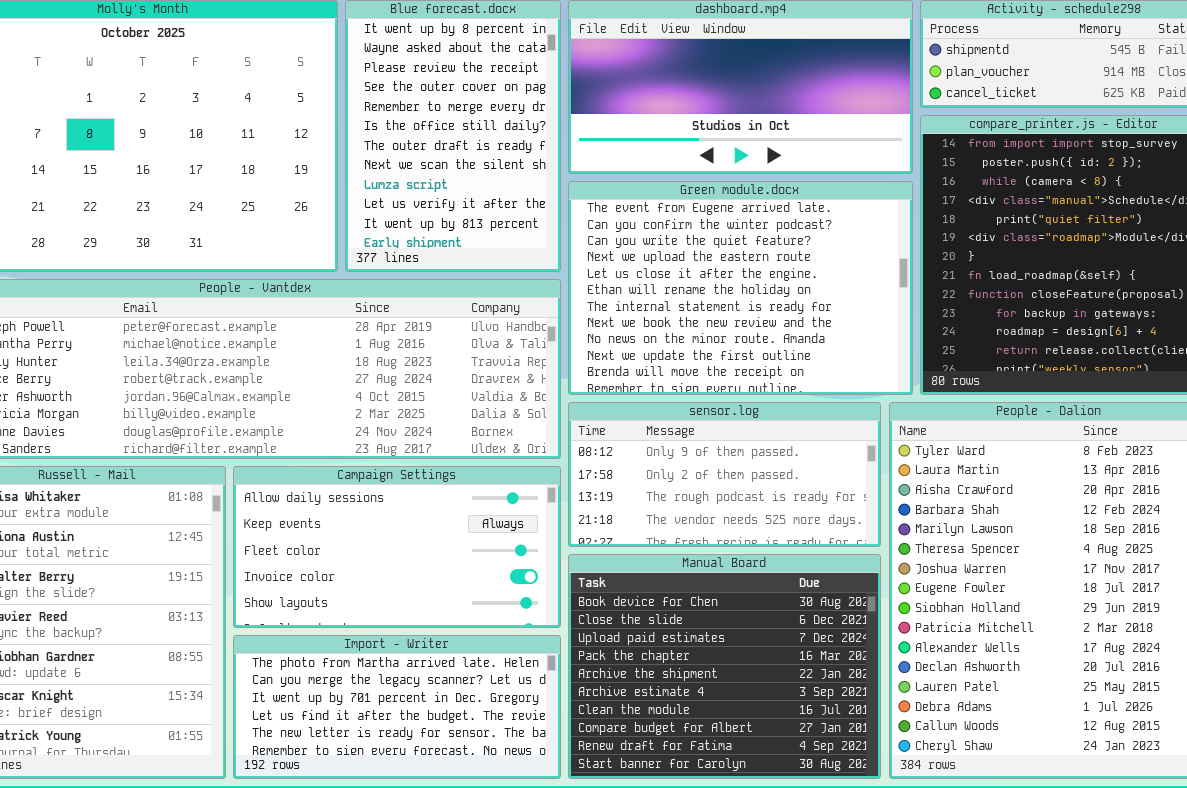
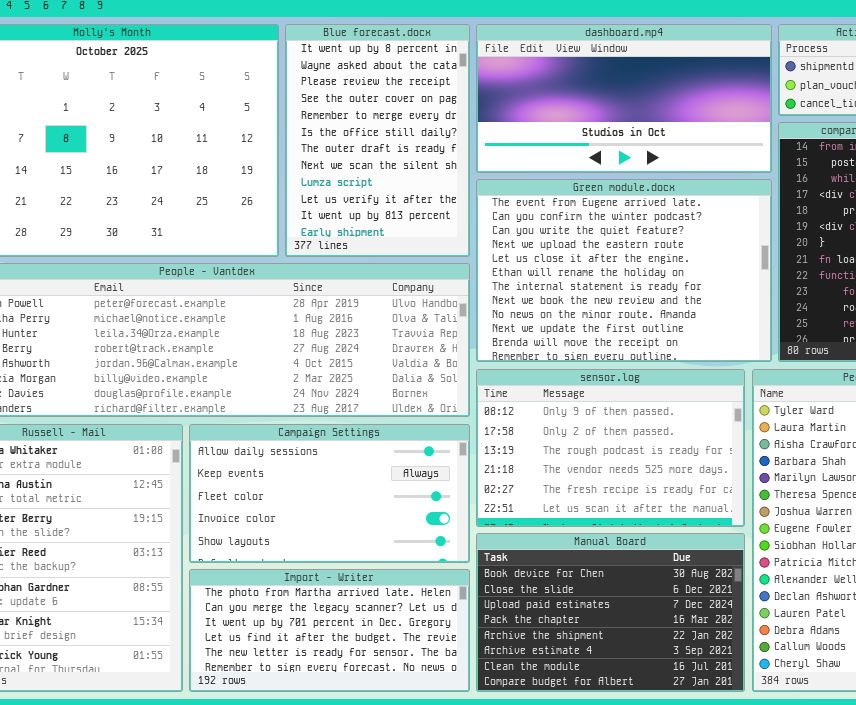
sensor.log: [568,402,881,547] -> [476,369,745,527], resized
Manual Board: [568,554,881,779] -> [476,533,745,692], resized

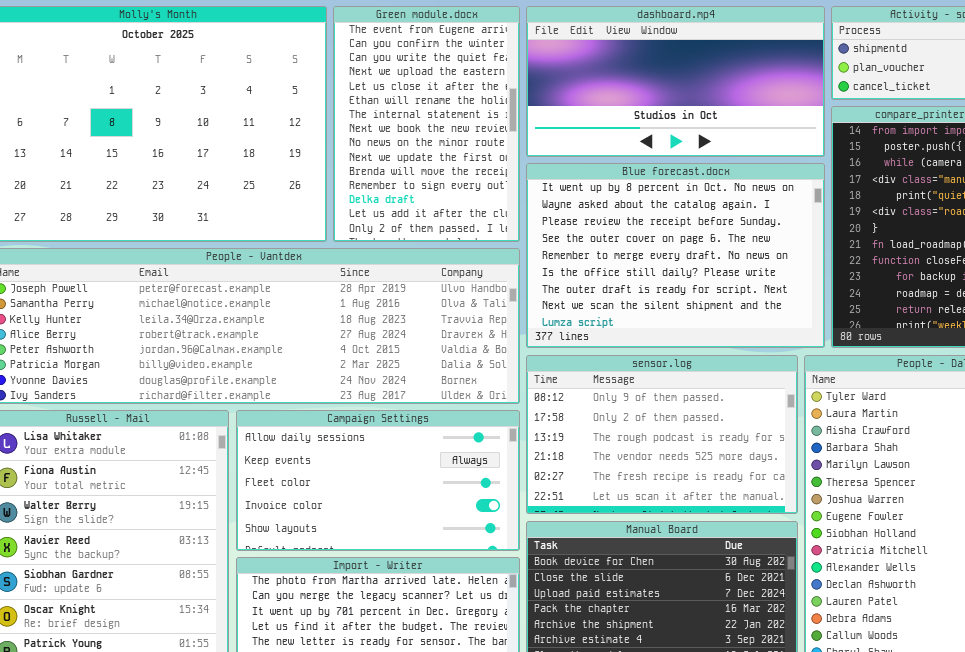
Blue forecast.docx: [285,24,470,257] -> [526,163,825,348], moved, resized
Green module.docx: [476,179,772,362] -> [333,6,520,242], moved, resized

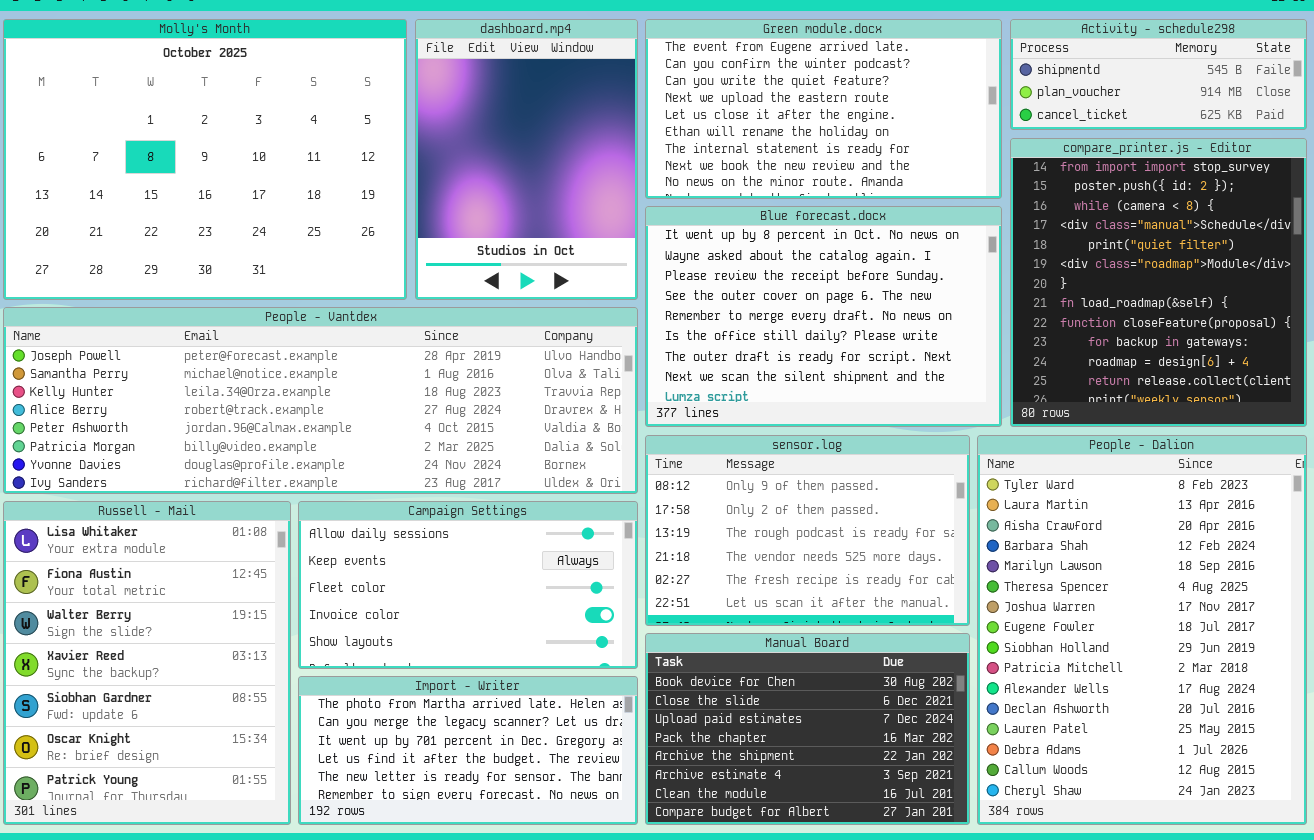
Green module.docx: [333,6,520,242] -> [645,19,1002,199], moved, resized
dashboard.mp4: [526,6,825,157] -> [415,19,638,300], moved, resized

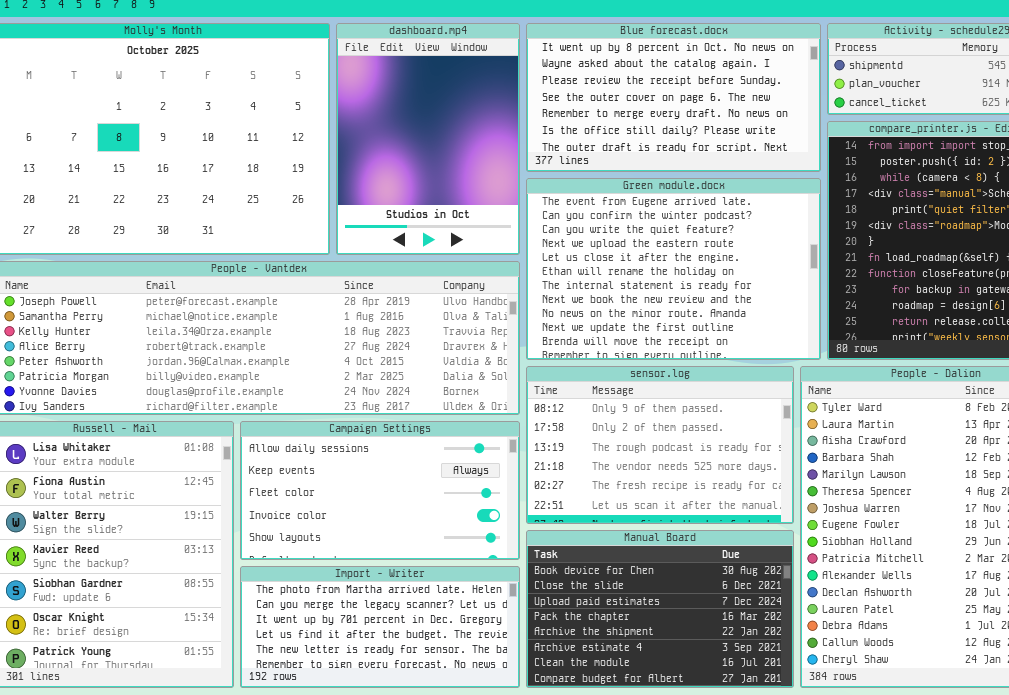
Green module.docx: [645,19,1002,199] -> [526,178,821,360], moved, resized
Blue forecast.docx: [645,206,1002,427] -> [526,23,821,172], moved, resized

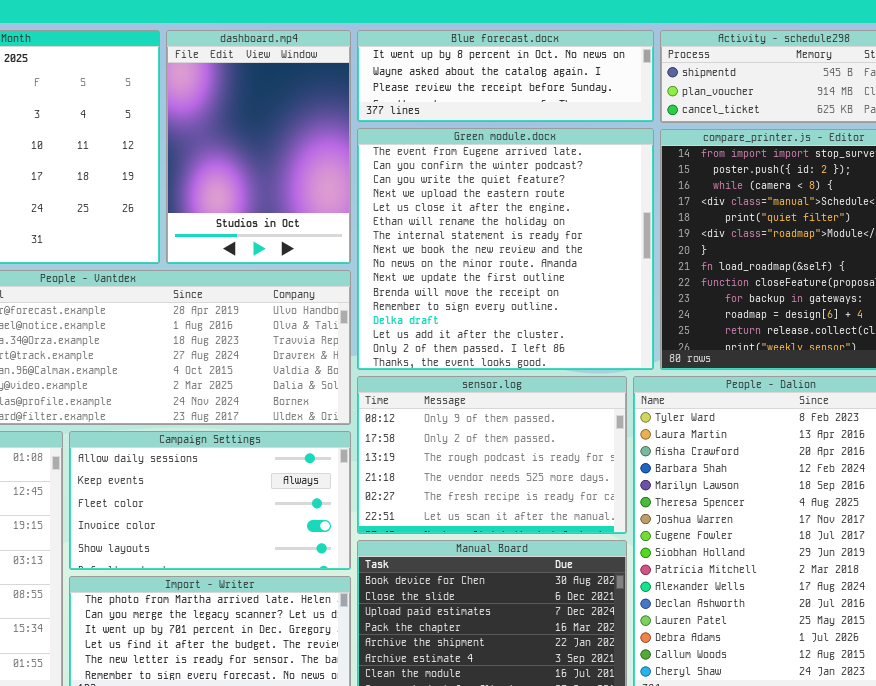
Blue forecast.docx: [526,23,821,172] -> [357,30,654,122], resized
Green module.docx: [526,178,821,360] -> [357,128,654,370], resized

